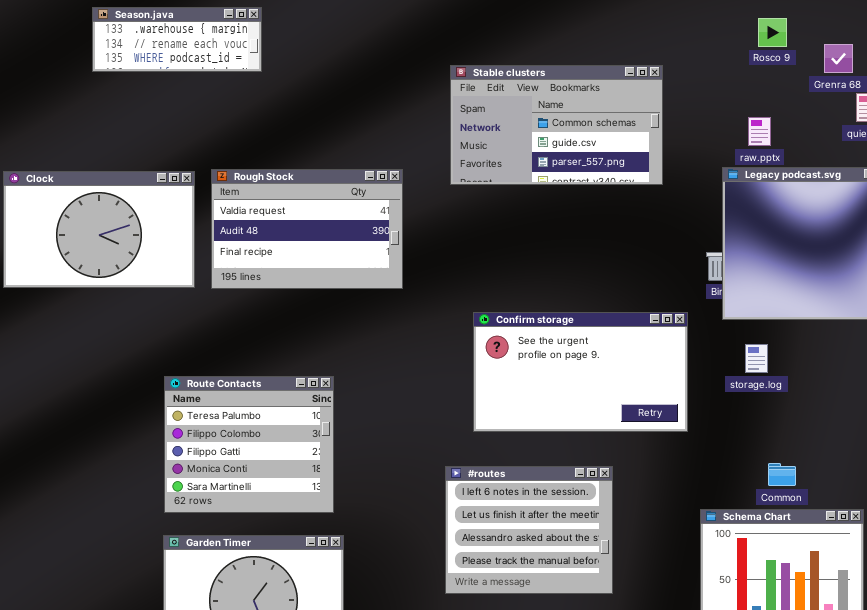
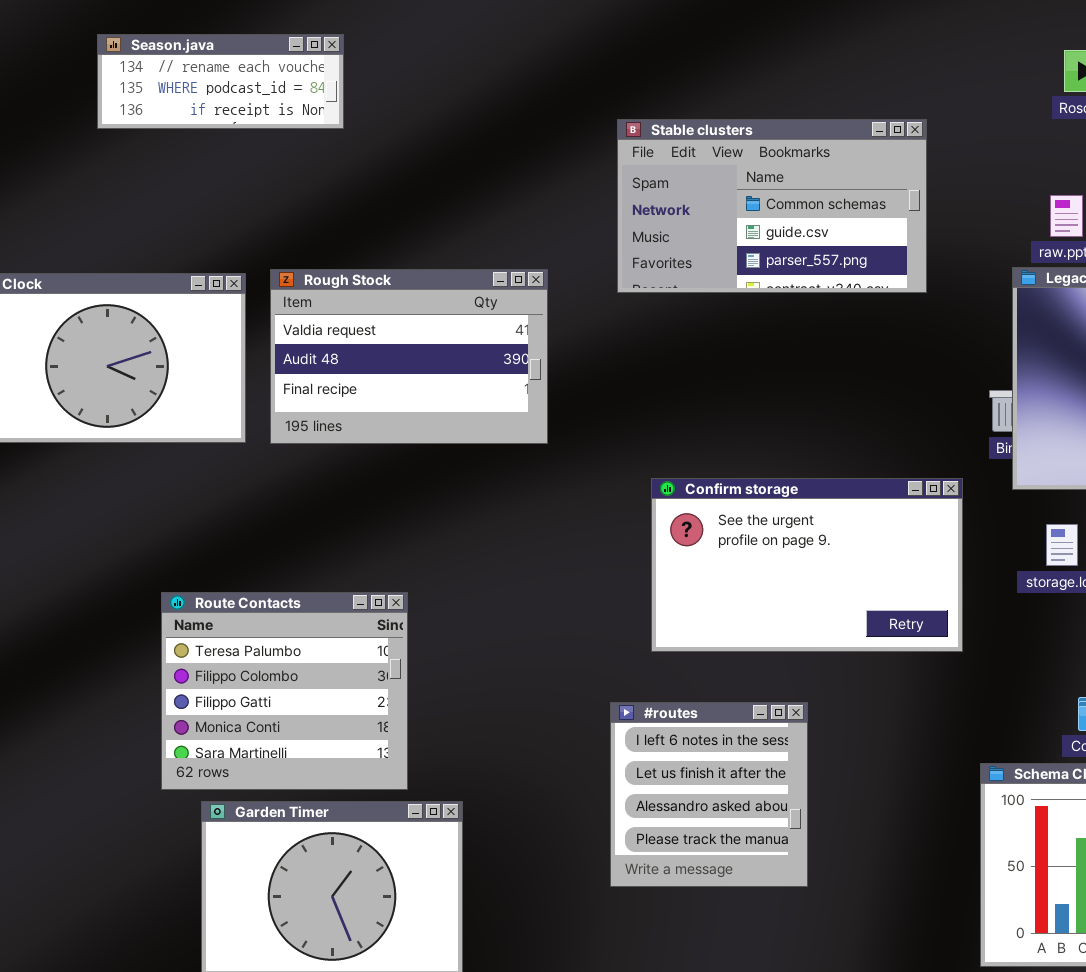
Season.java: [92,7,262,72] -> [97,34,344,129], scrolled down 1 row
Route Contacts: [164,376,334,513] -> [161,592,408,790], moved
#routes: [445,466,613,594] -> [610,702,808,887], resized

